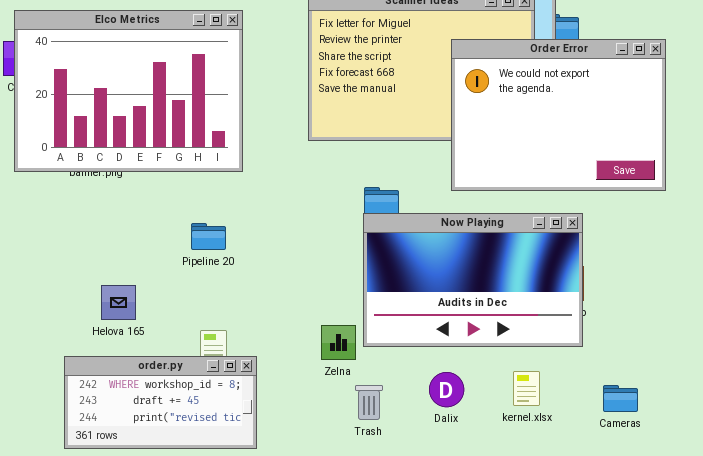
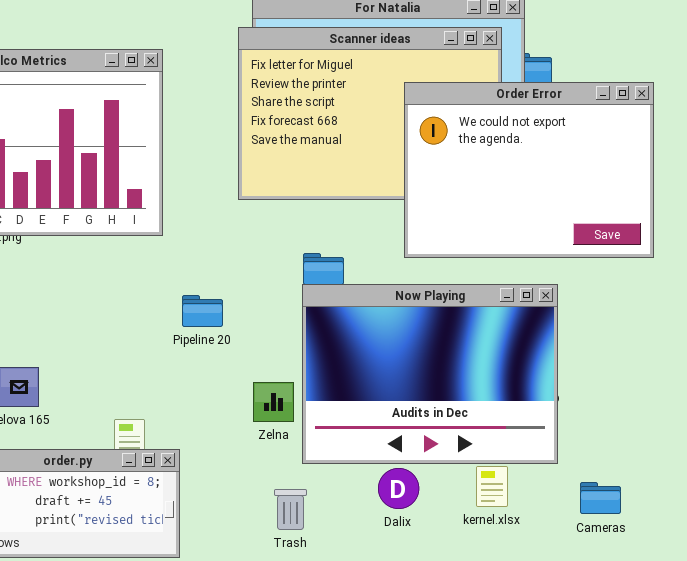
Now Playing: [363,213,583,347] -> [302,284,558,464], resized
Pipeline 20: [191,223,226,250] -> [182,295,223,327], moved
Zelna: [321,325,356,360] -> [253,382,294,422], moved
Trash: [355,385,383,420] -> [274,489,307,530], moved

